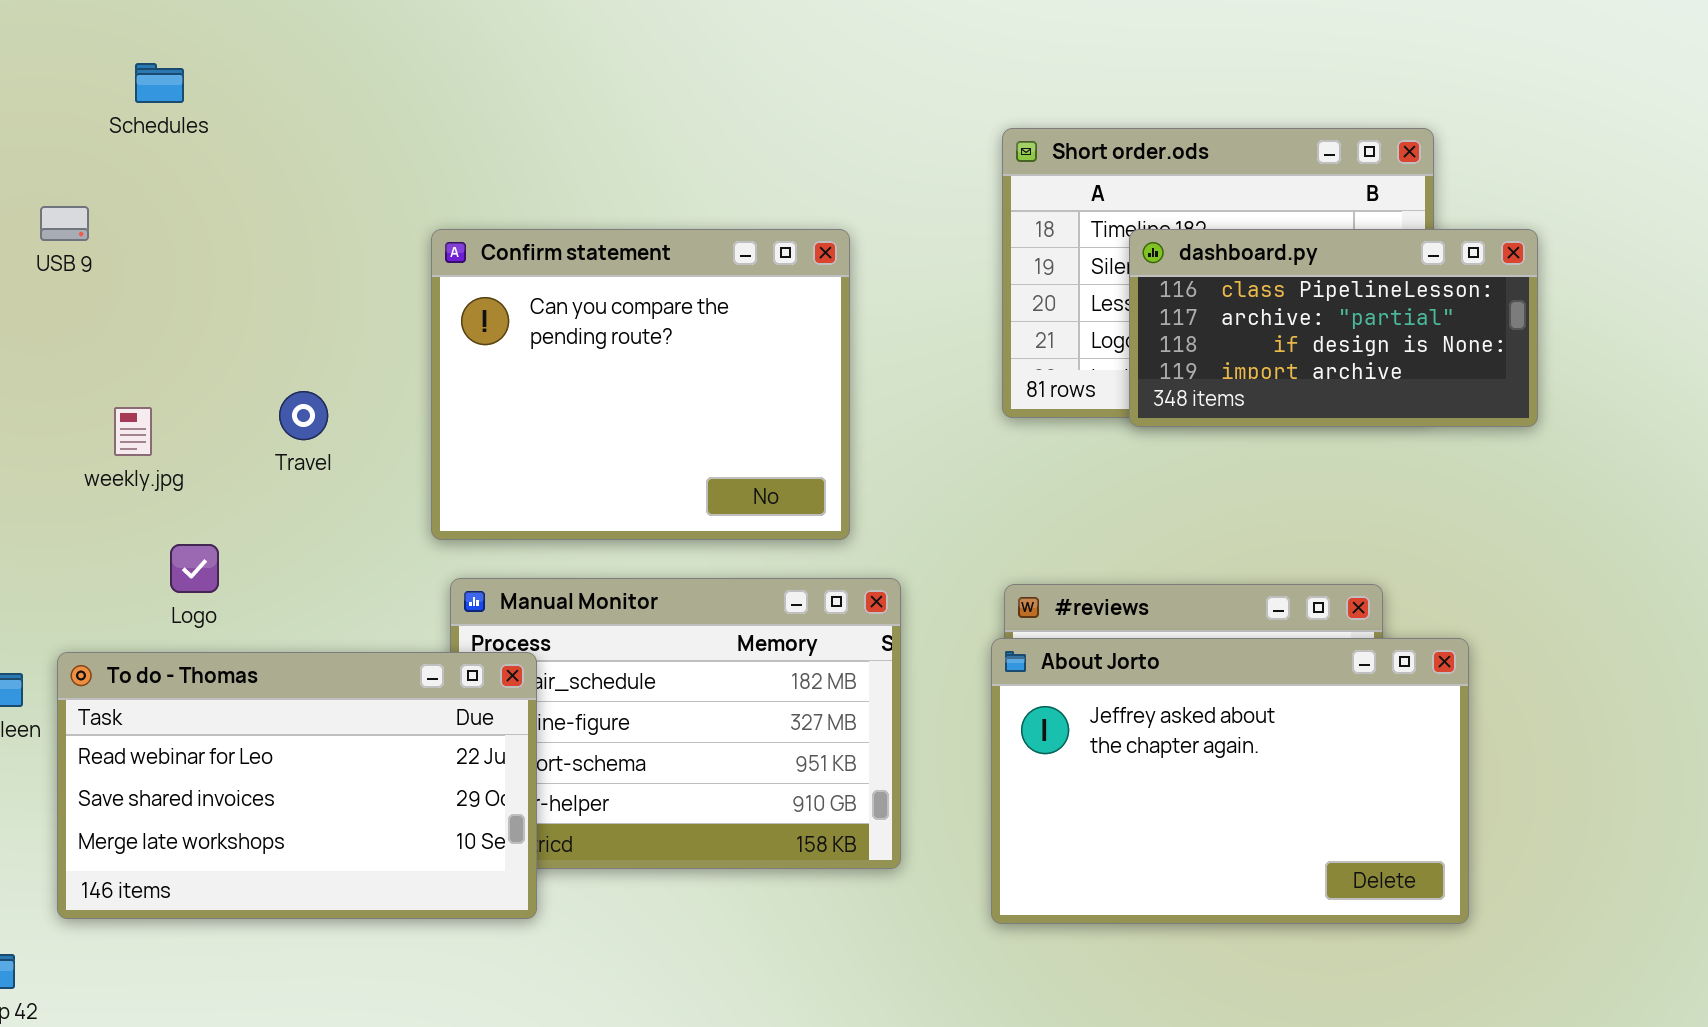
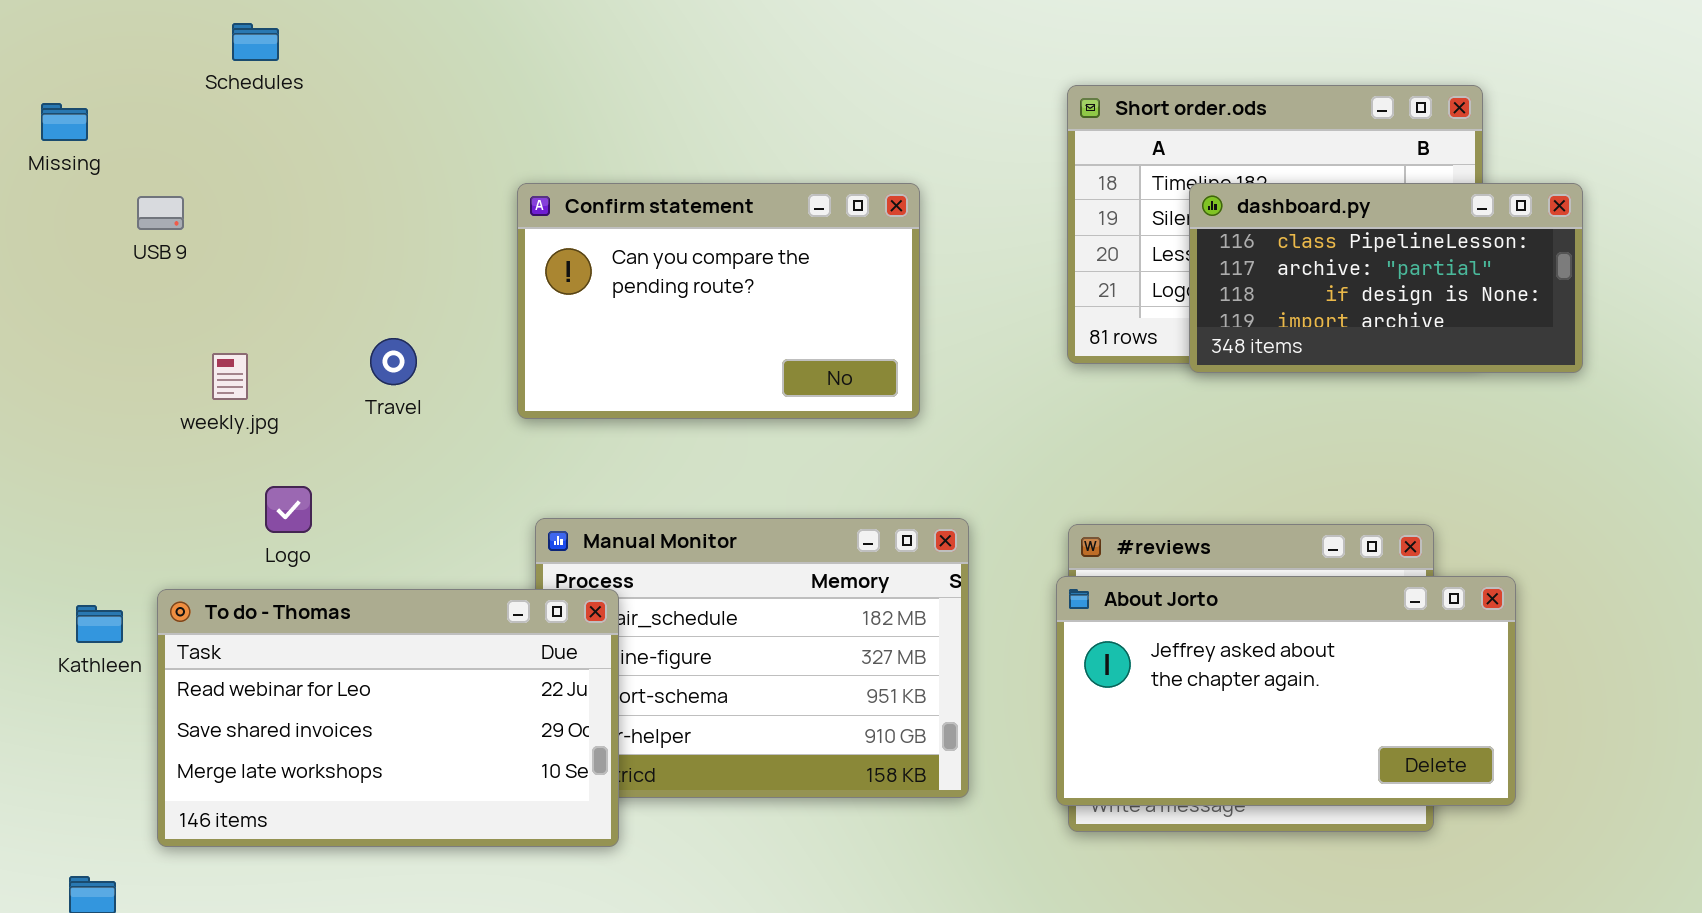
USB 9: [40,206,89,241] -> [137,196,184,230], moved
Confirm statement: [431,229,850,540] -> [517,183,920,419], resized
About Jorto: [991,638,1469,924] -> [1056,576,1516,806], resized

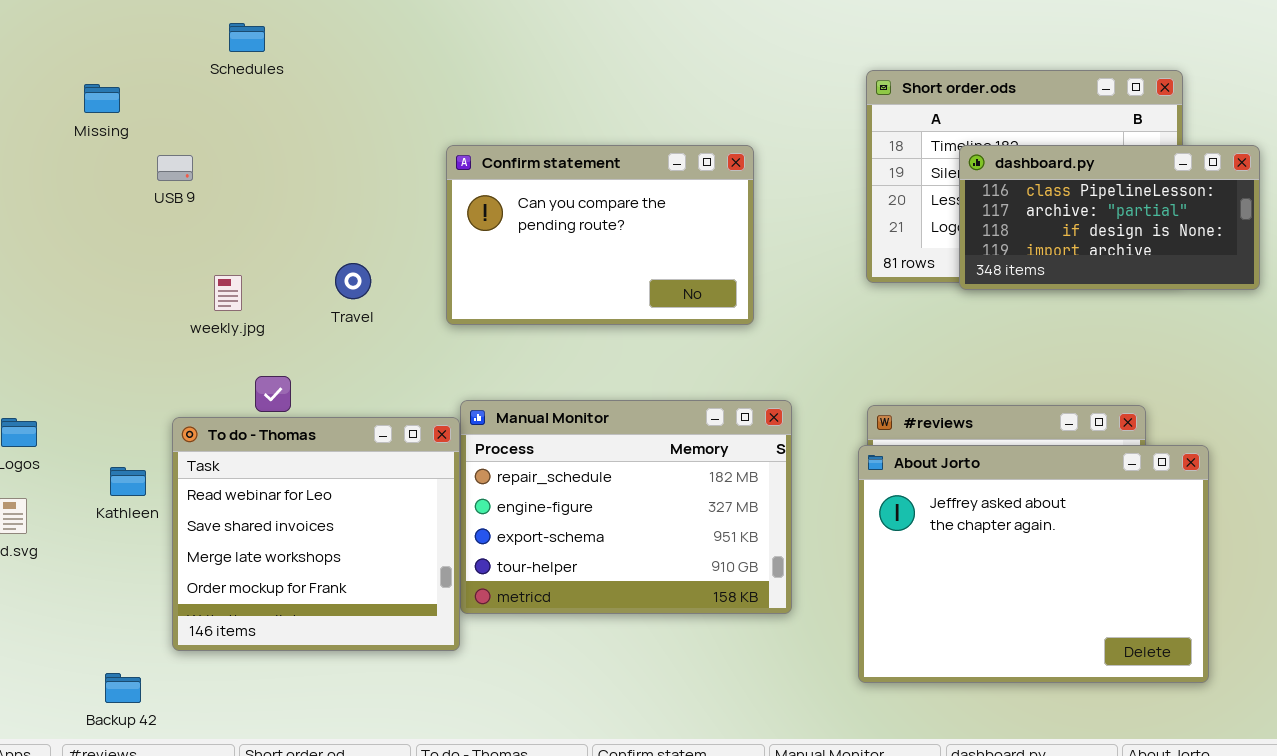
About Jorto: [1056,576,1516,806] -> [858,445,1209,683], resized
To do - Thomas: [157,589,619,847] -> [172,417,460,651], resized

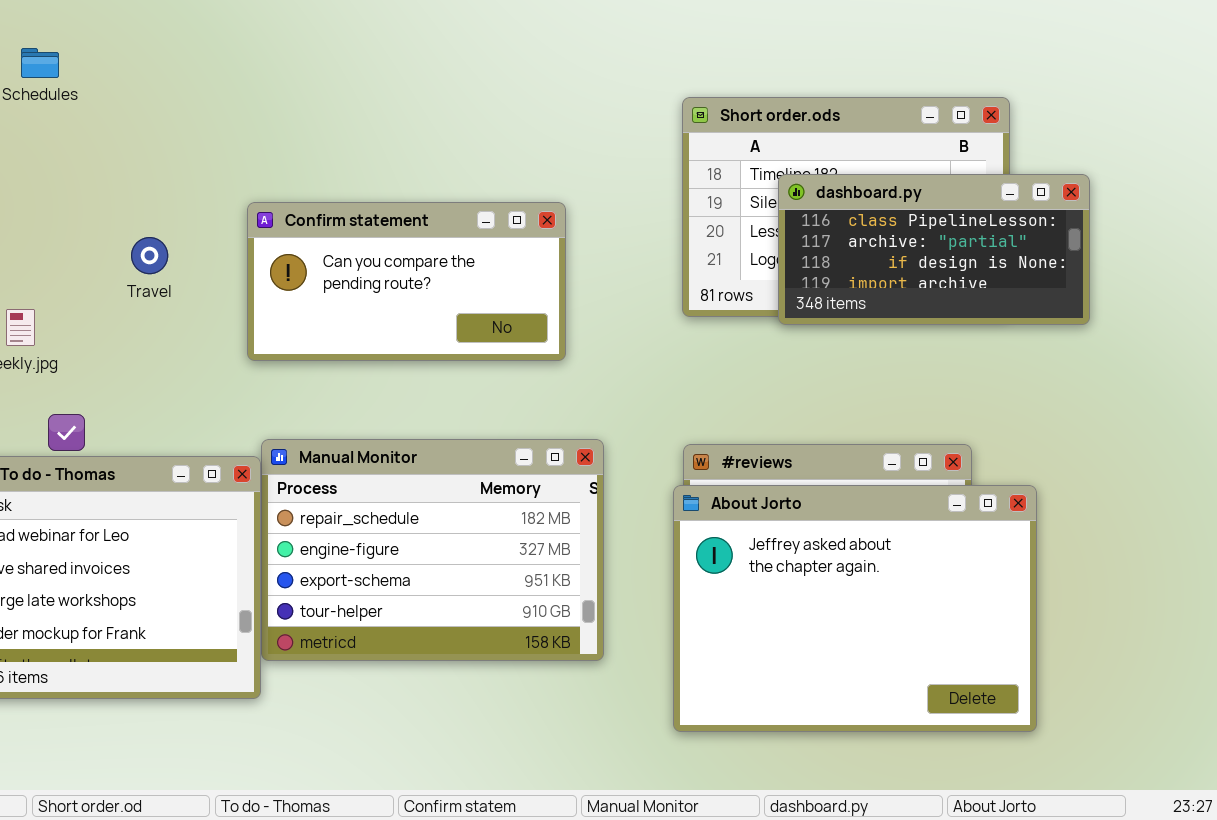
Confirm statement: [446,145,754,325] -> [247,202,566,361], resized
Travel: [335,263,371,299] -> [131,237,168,274], moved

